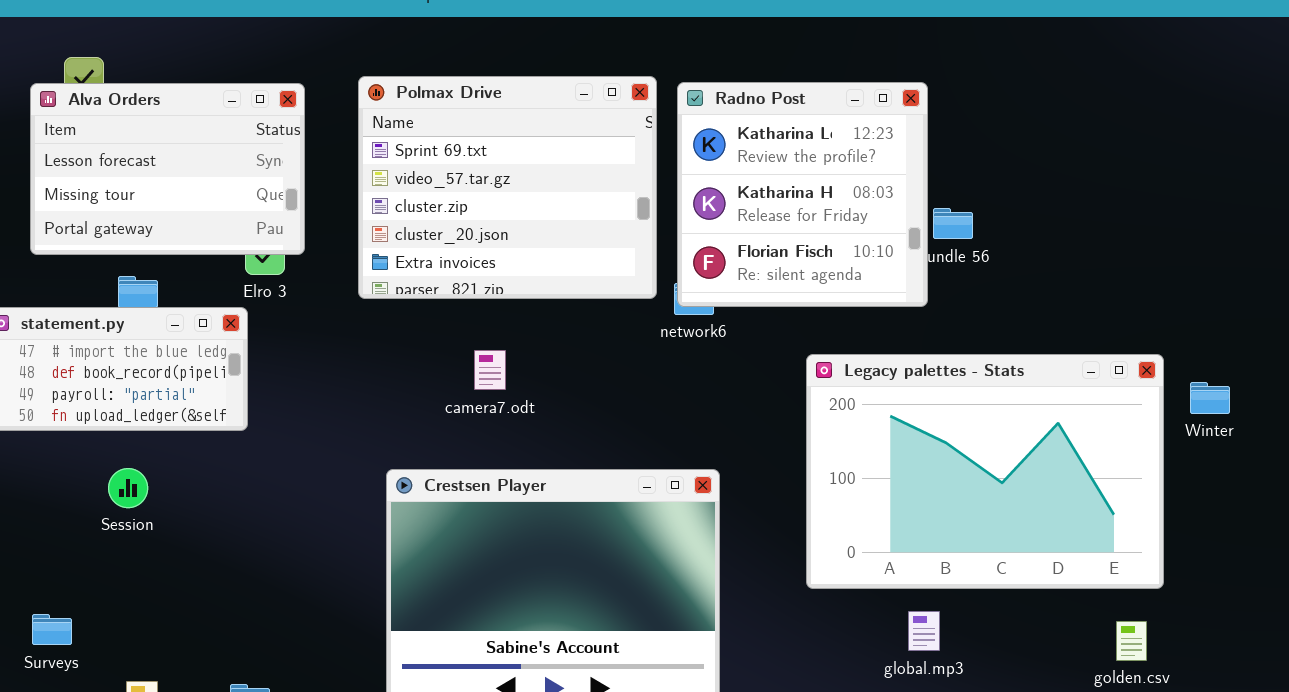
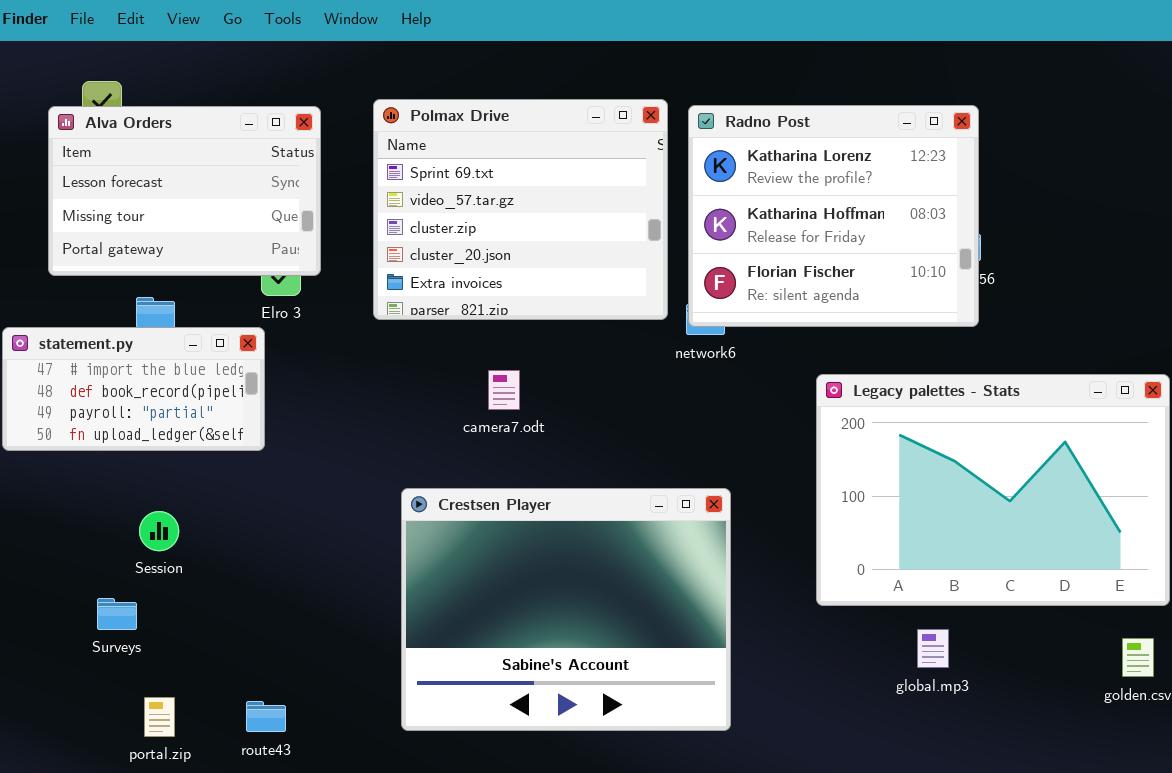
Radno Post: [677,82,928,307] -> [688,105,979,327], resized
Session: [108,468,148,508] -> [139,511,179,551], moved
Surveys: [32,614,72,645] -> [97,598,137,630], moved

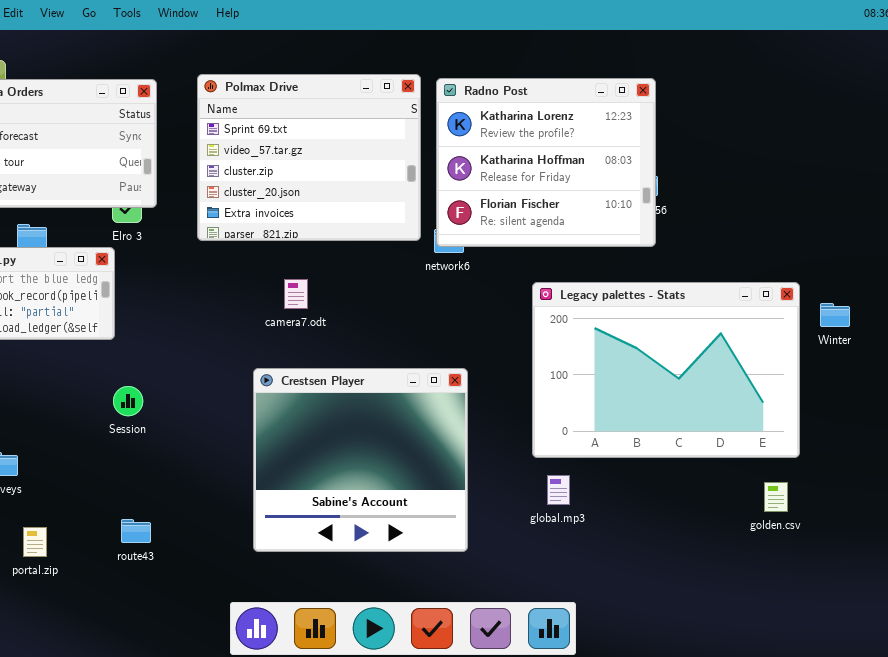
Crestsen Player: [401,488,731,731] -> [253,368,468,552], resized
Session: [139,511,179,551] -> [113,386,143,416], moved
global.mp3: [917,629,949,668] -> [547,475,570,505], moved
route43: [246,701,286,732] -> [121,519,151,543], moved

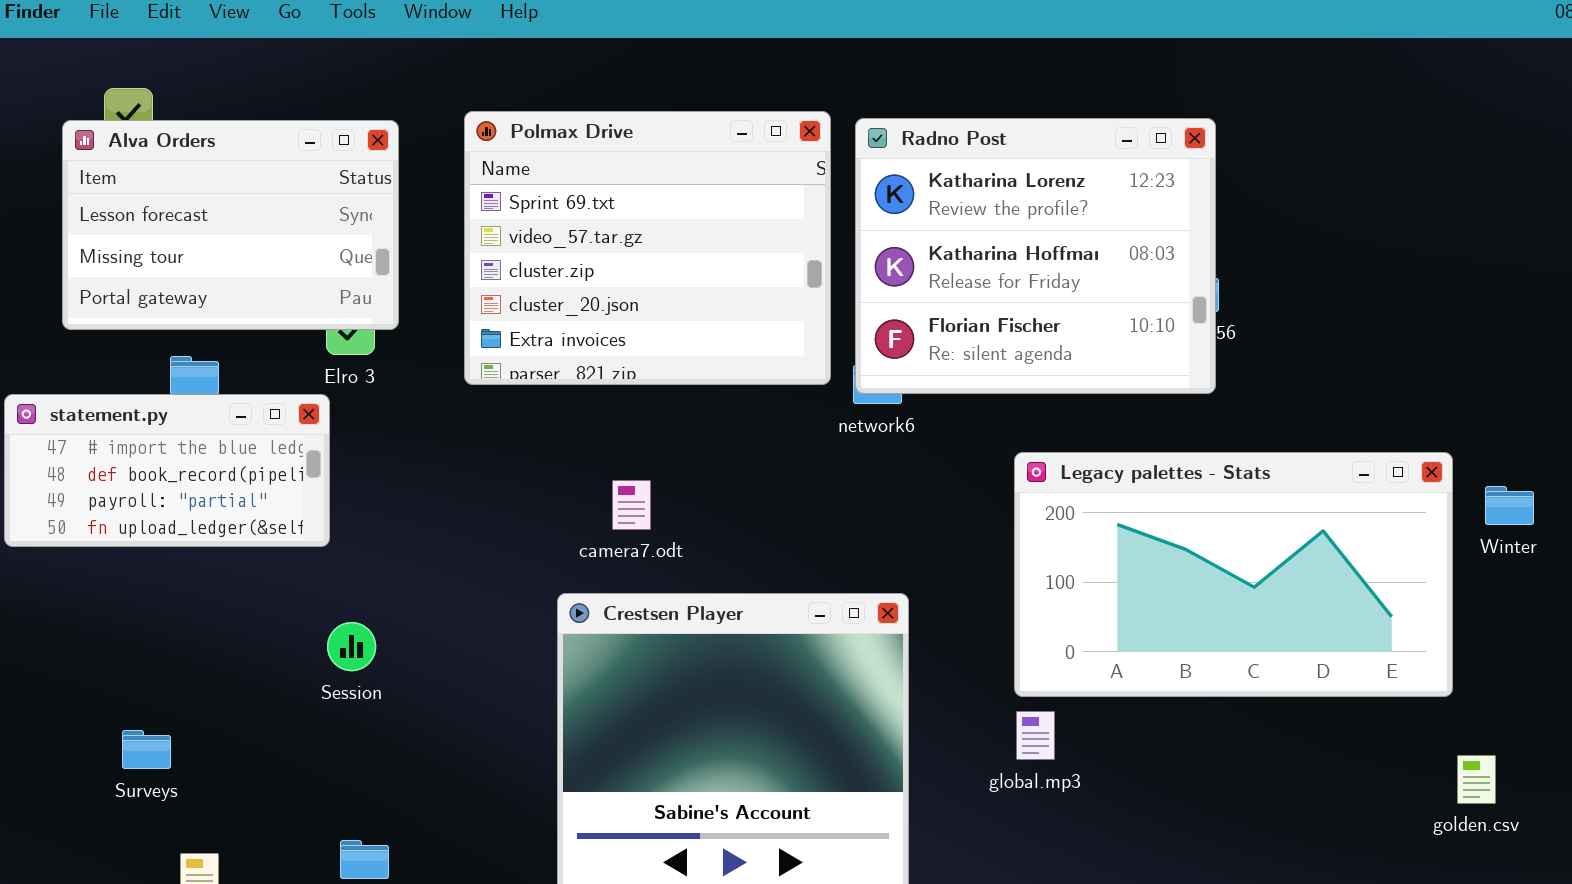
camera7.odt: [284,279,308,309] -> [612,480,651,530], moved
Legacy palettes - Stats: [532,282,800,458] -> [1014,452,1453,697], resized
global.mp3: [547,475,570,505] -> [1016,711,1055,760], moved
golden.csv: [764,482,788,512] -> [1457,755,1496,804], moved

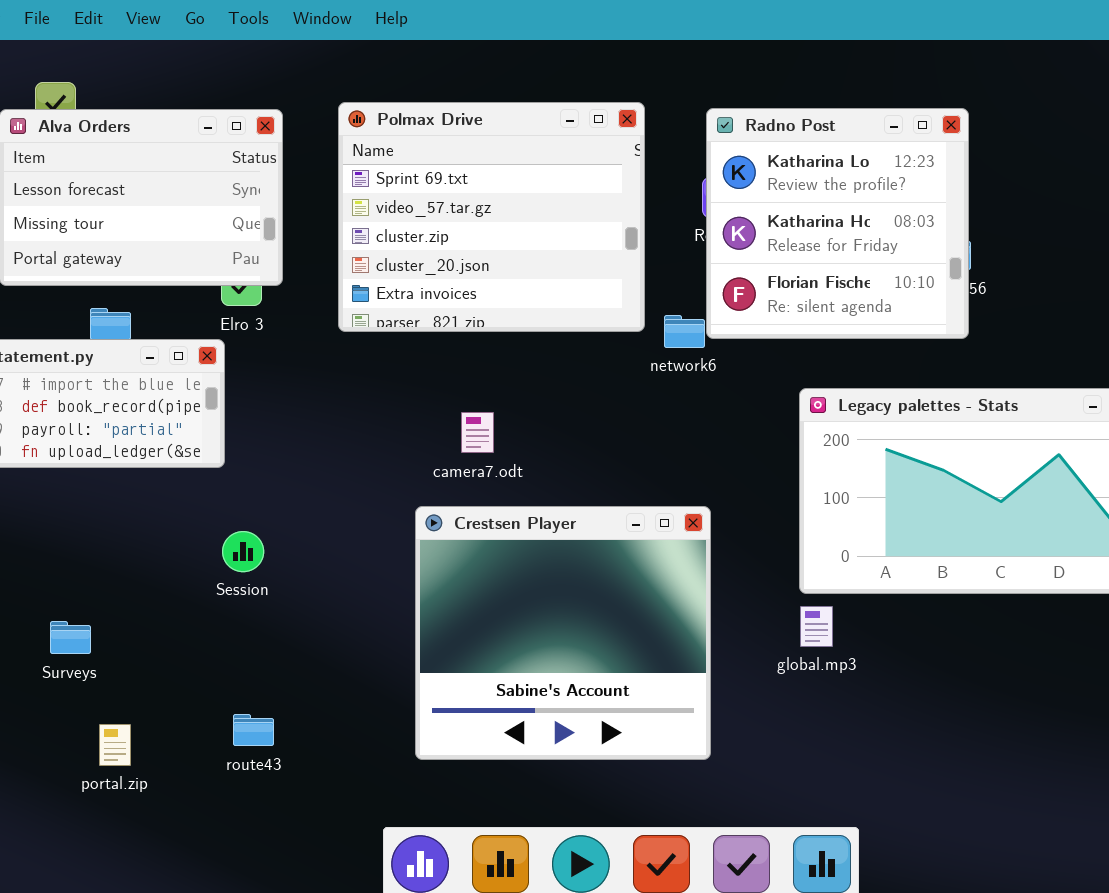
Radno Post: [855,118,1216,394] -> [706,108,969,339], resized

